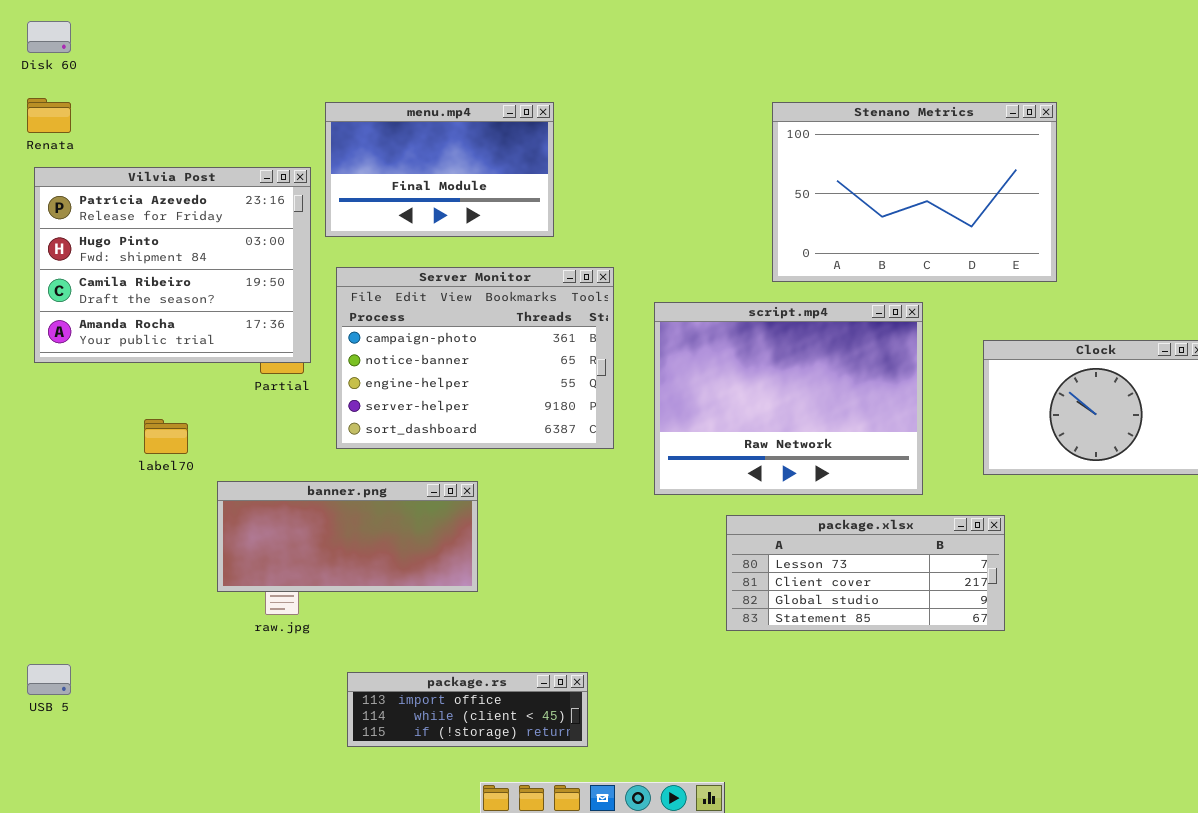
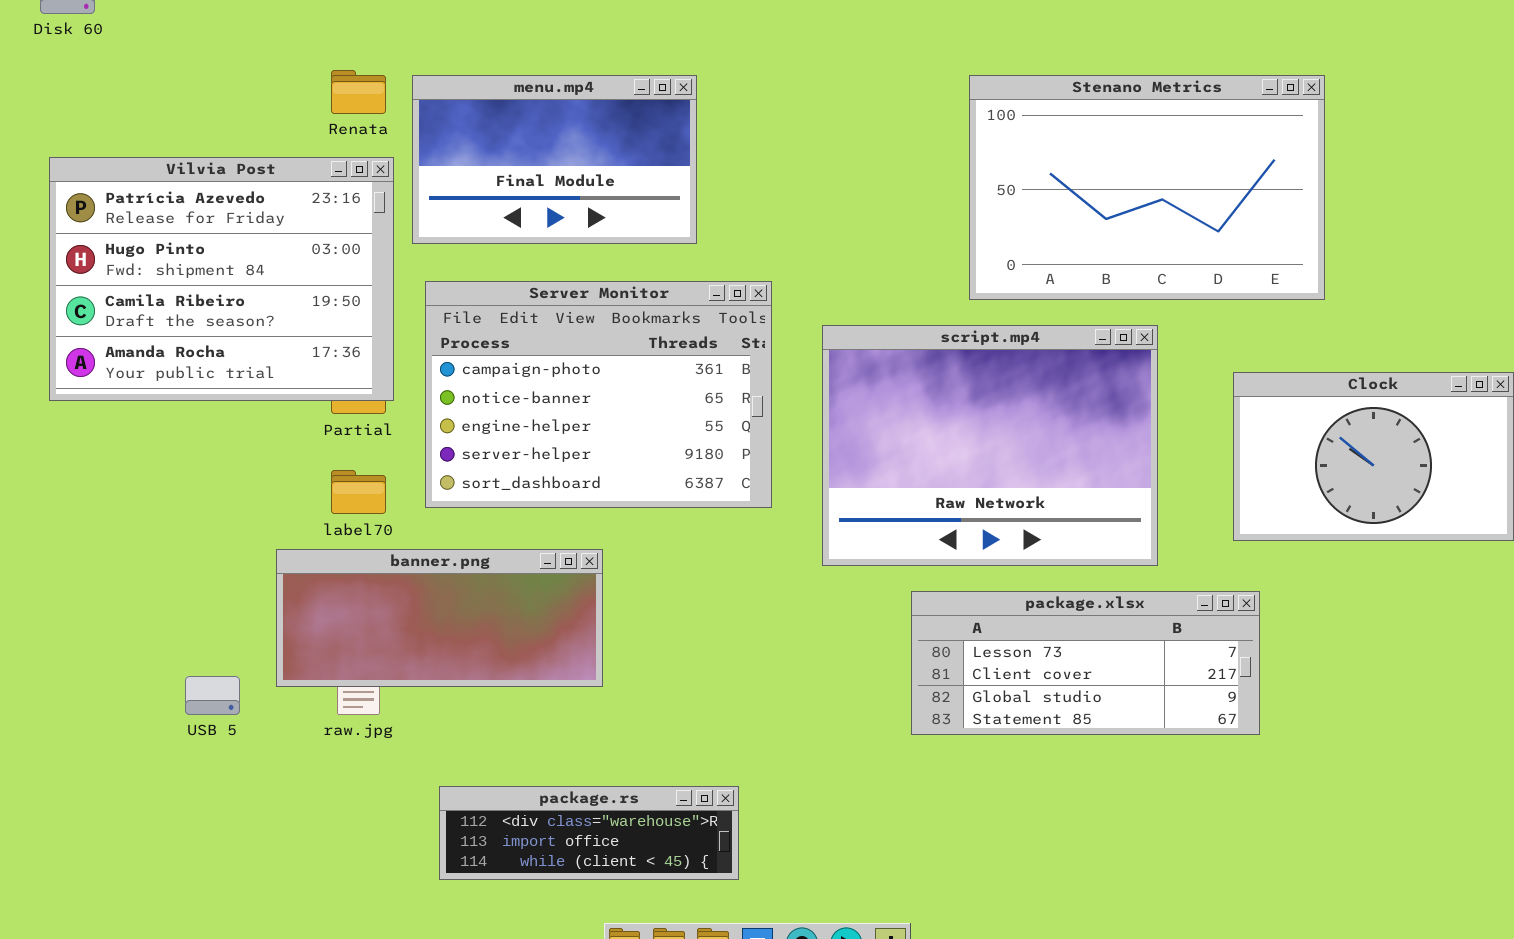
Renata: [27,98,71,133] -> [331,70,386,114], moved
label70: [144,419,188,454] -> [331,470,386,514], moved
USB 5: [27,664,71,695] -> [185,676,240,715], moved
package.rs: [347,672,588,747] -> [439,786,739,880], scrolled up 1 row

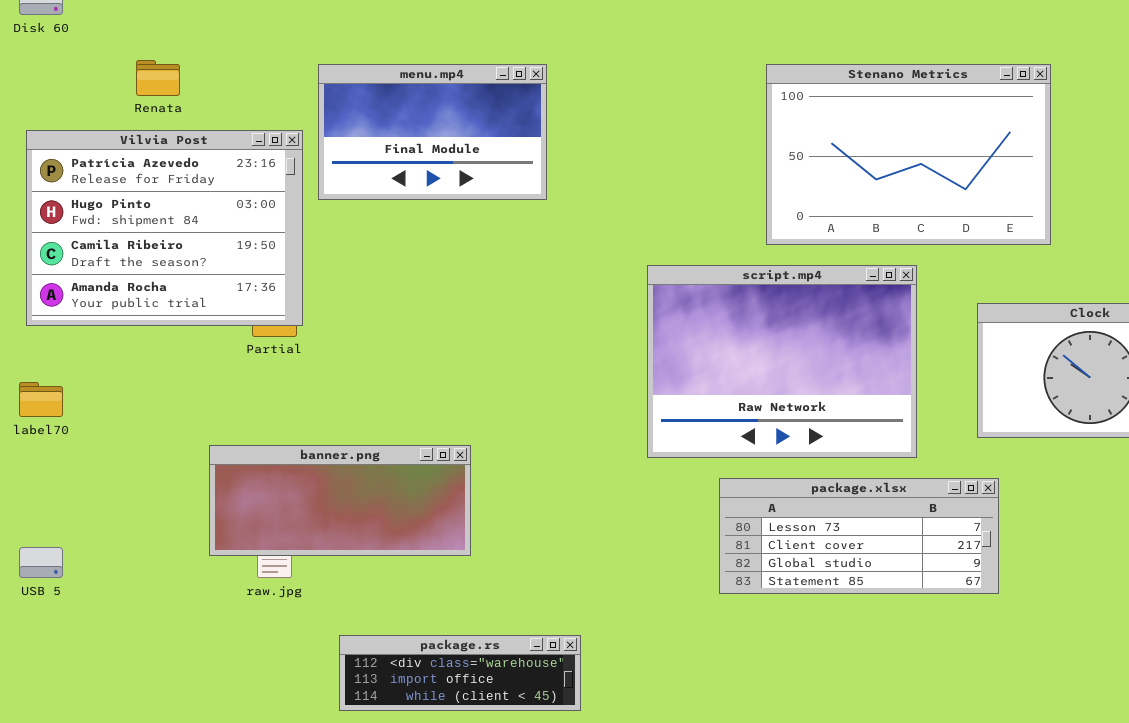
Renata: [331,70,386,114] -> [136,60,180,96], moved
Server Monitor: [425,281,772,508] -> none, closed
label70: [331,470,386,514] -> [19,382,63,417], moved
USB 5: [185,676,240,715] -> [19,547,63,578], moved

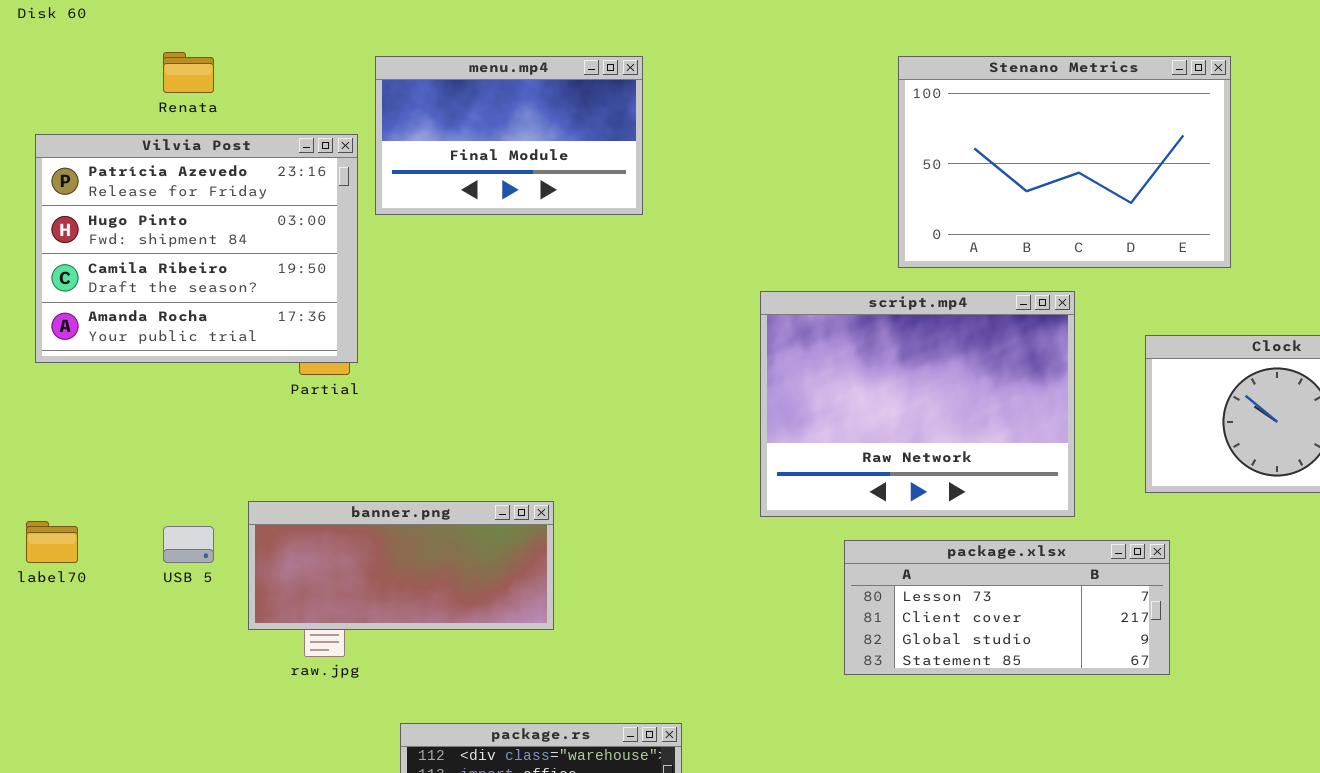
label70: [19,382,63,417] -> [26,521,78,563], moved
USB 5: [19,547,63,578] -> [163,526,214,563], moved

